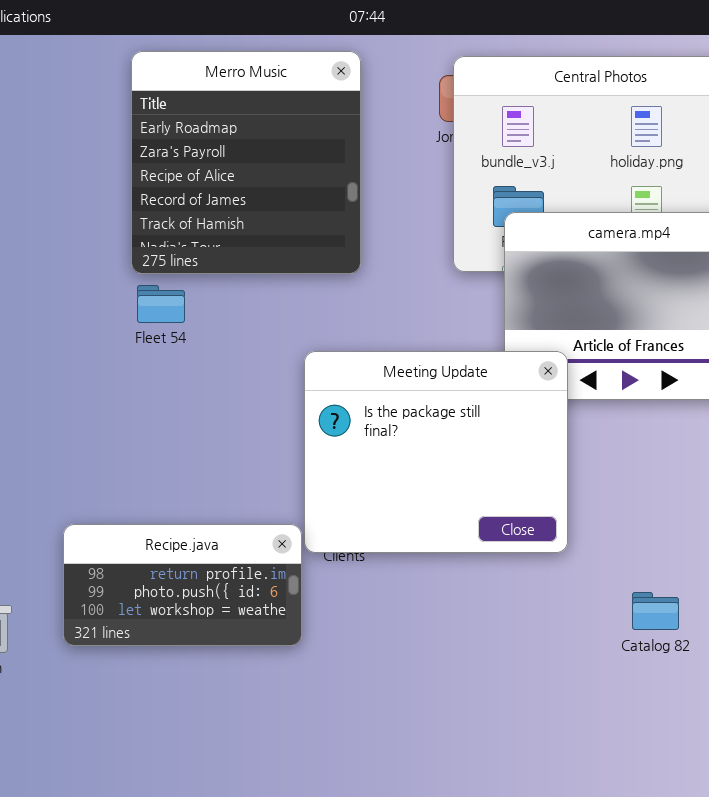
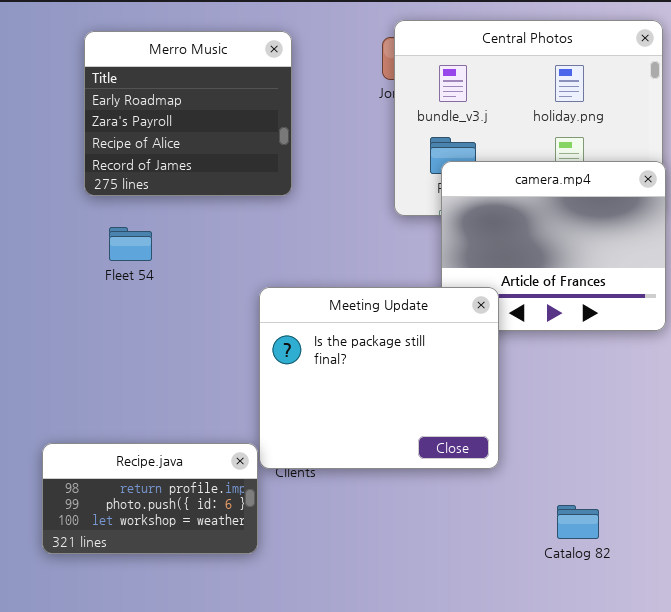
Merro Music: [131,51,361,274] -> [84,31,292,196], moved, resized

